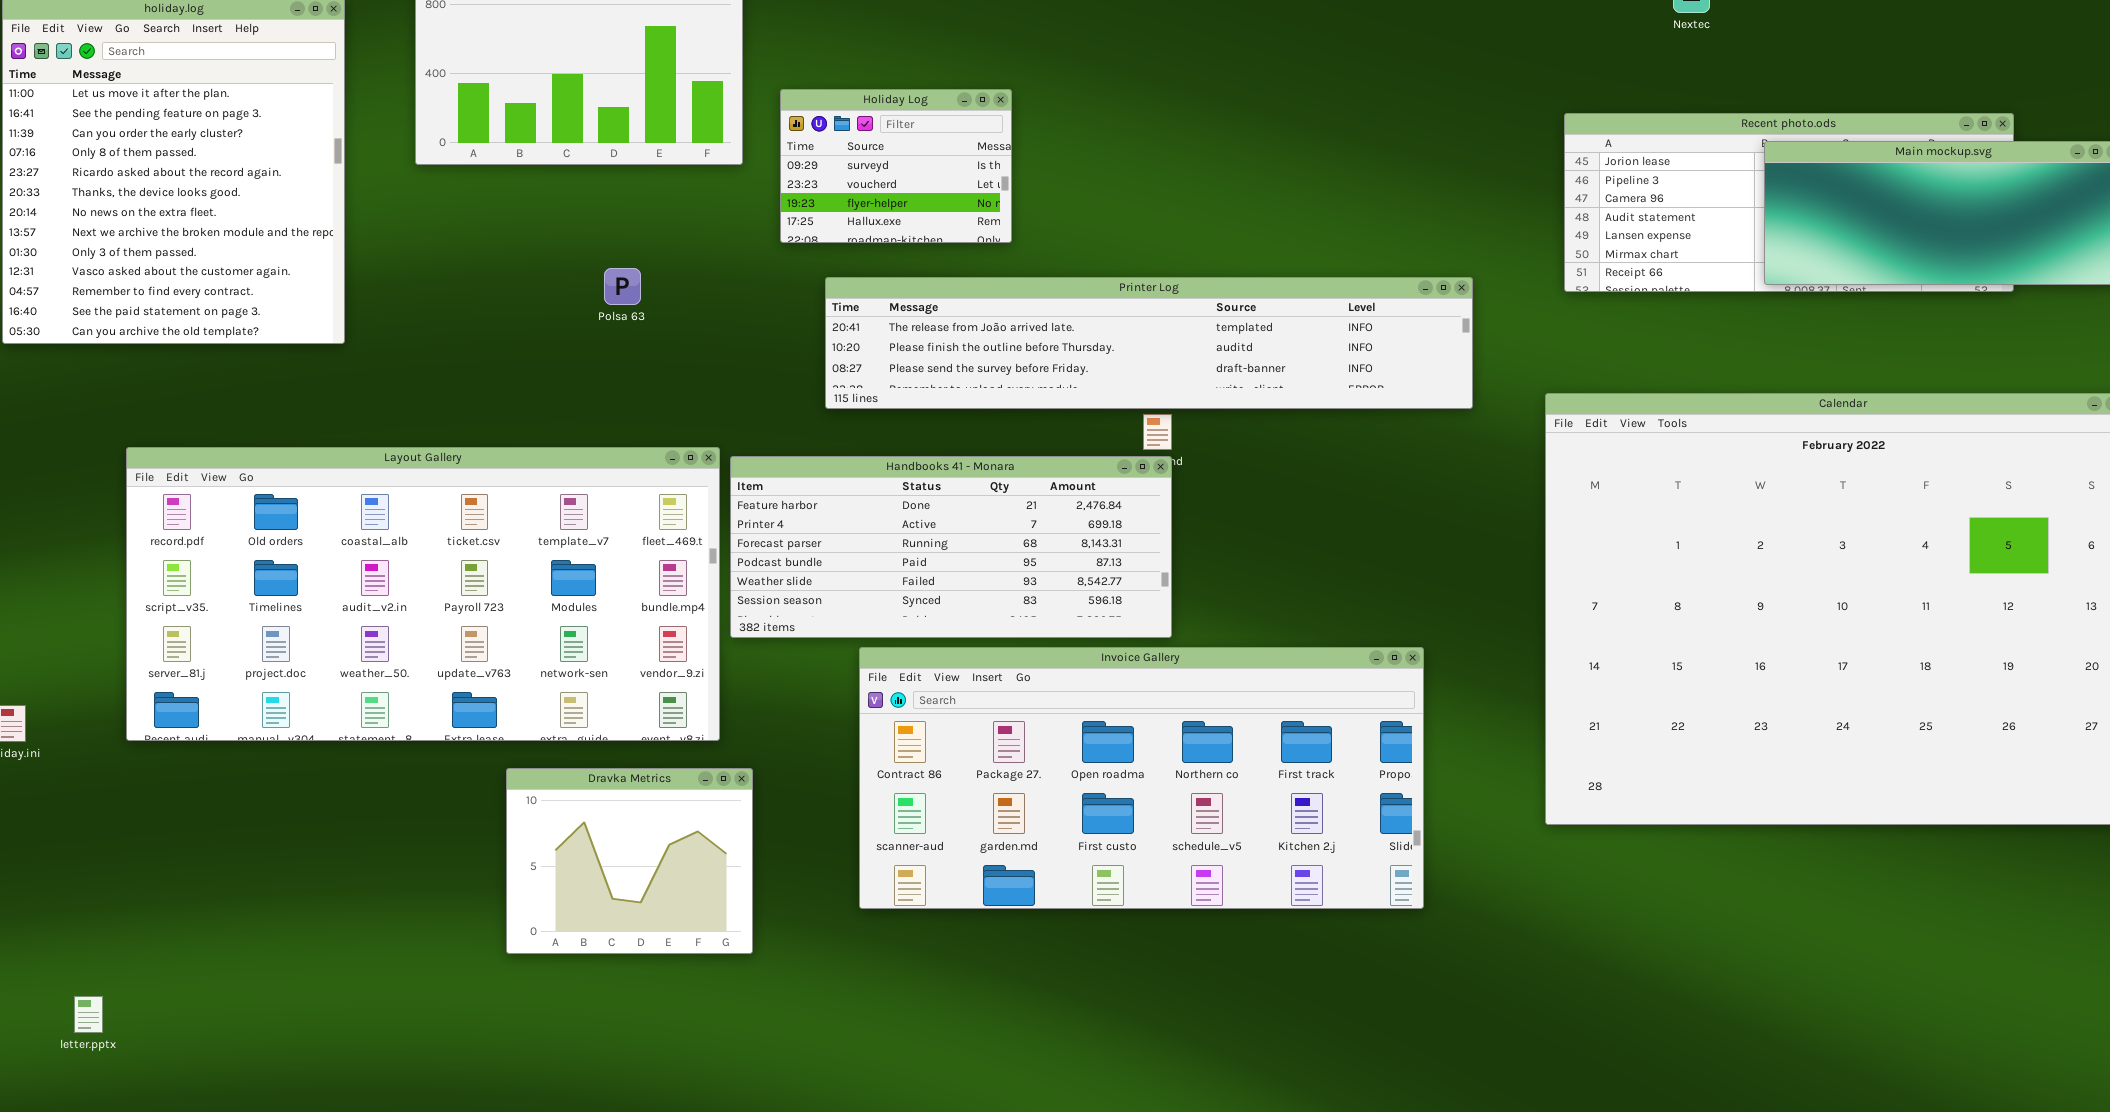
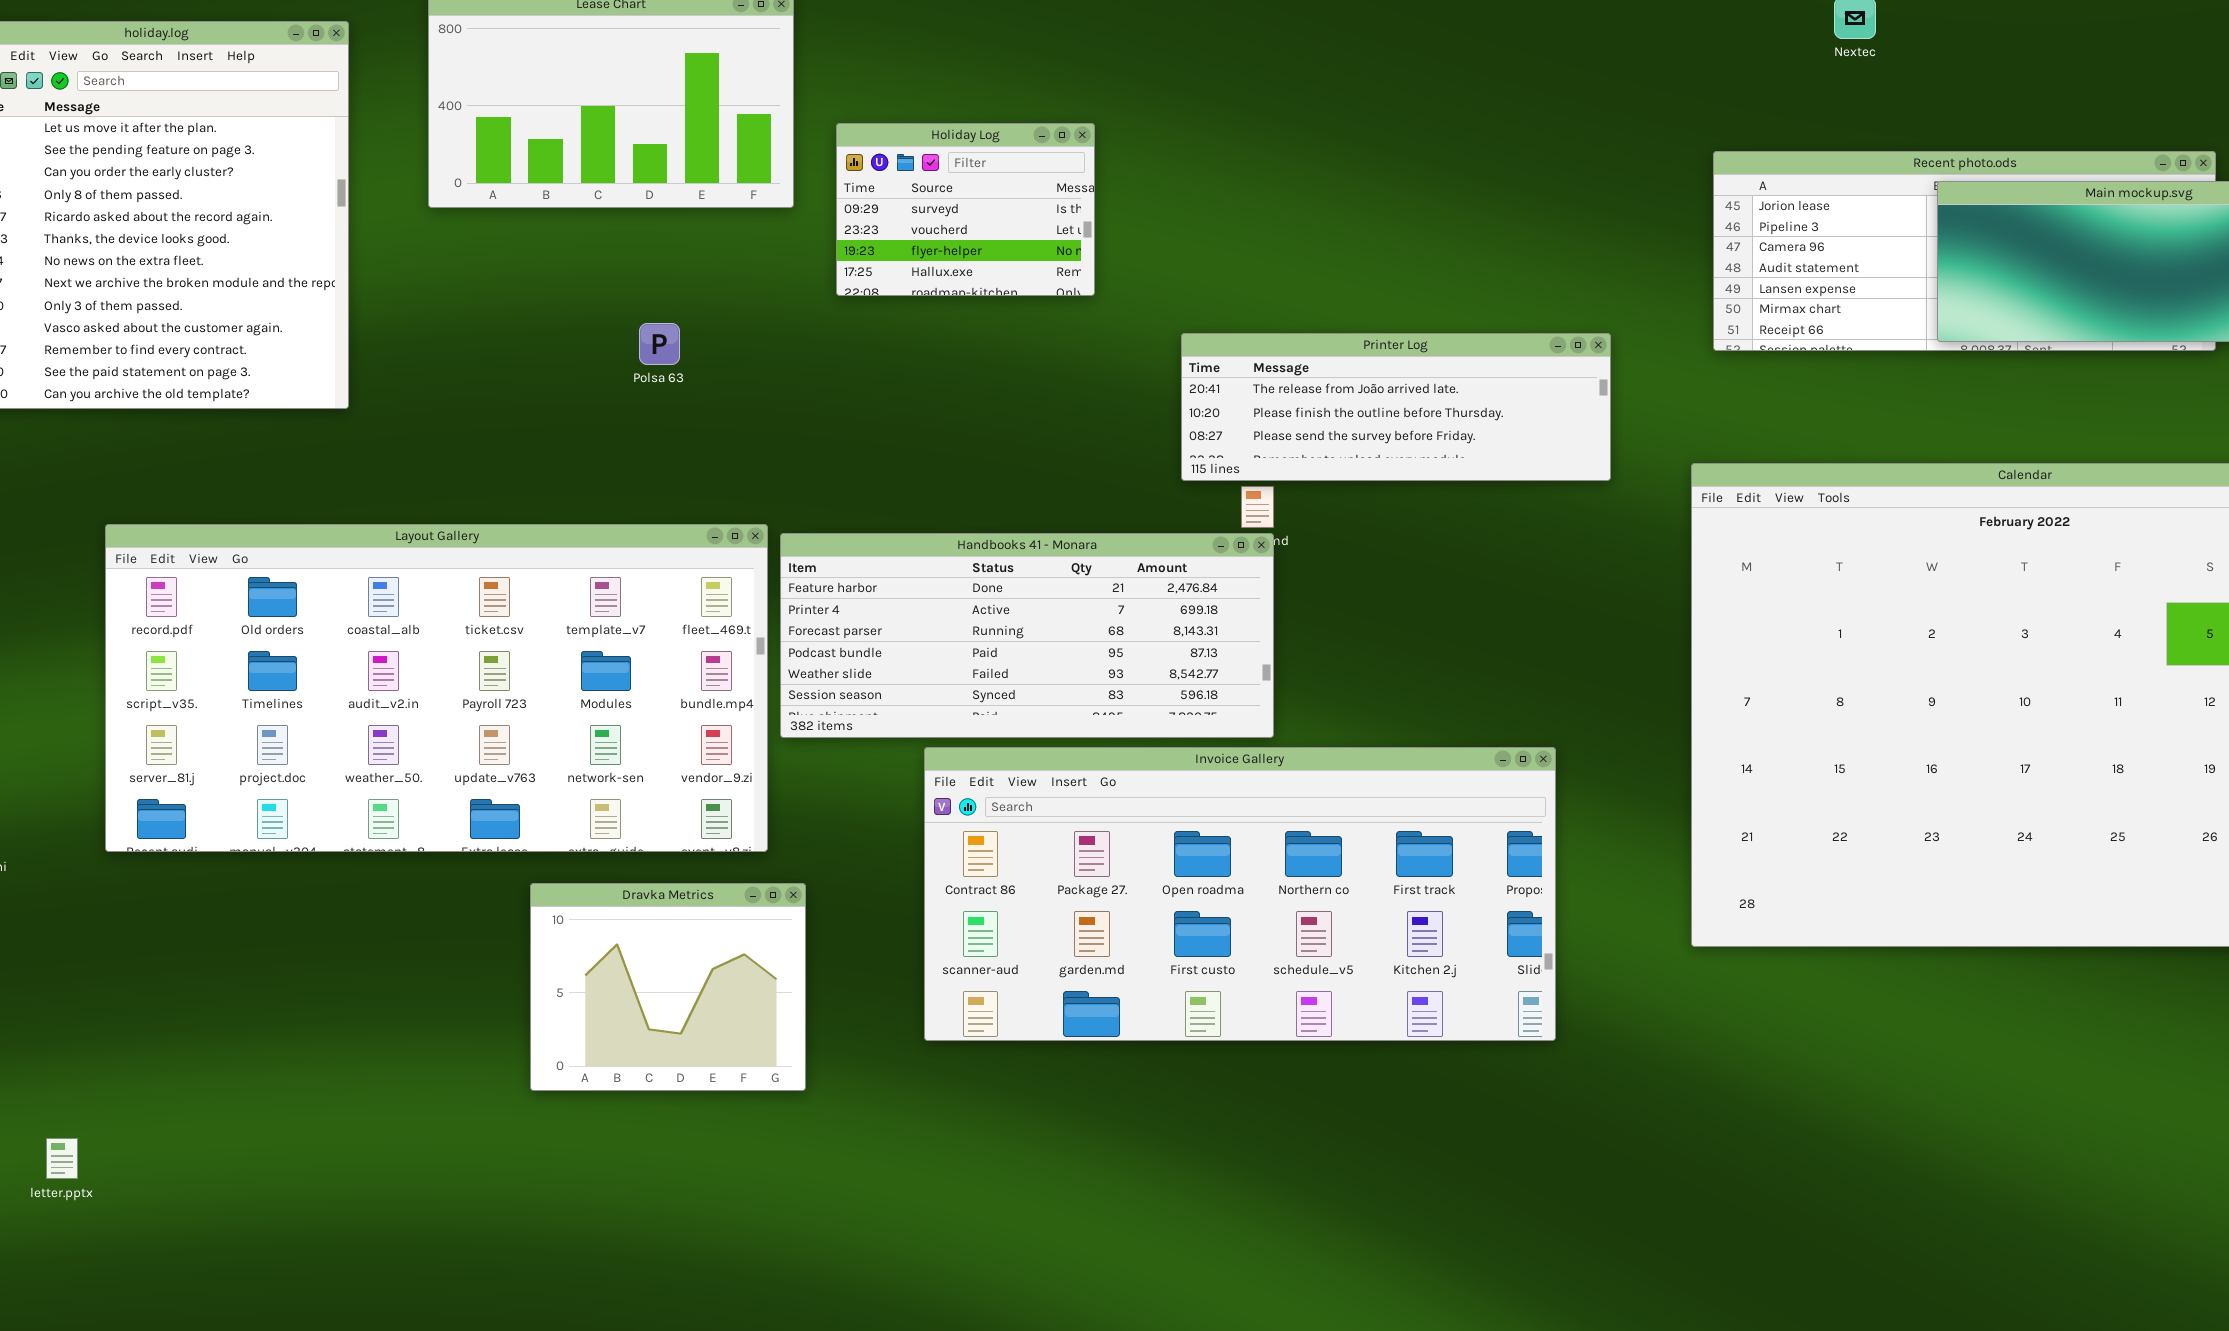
Printer Log: [825,277,1473,409] -> [1181,333,1611,481], resized

